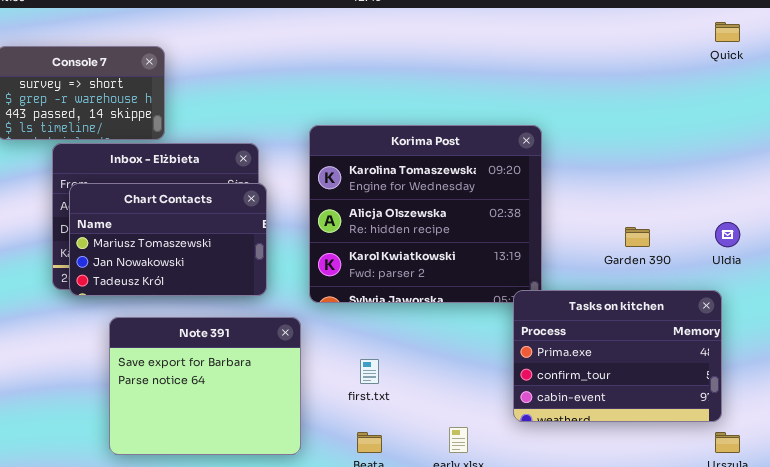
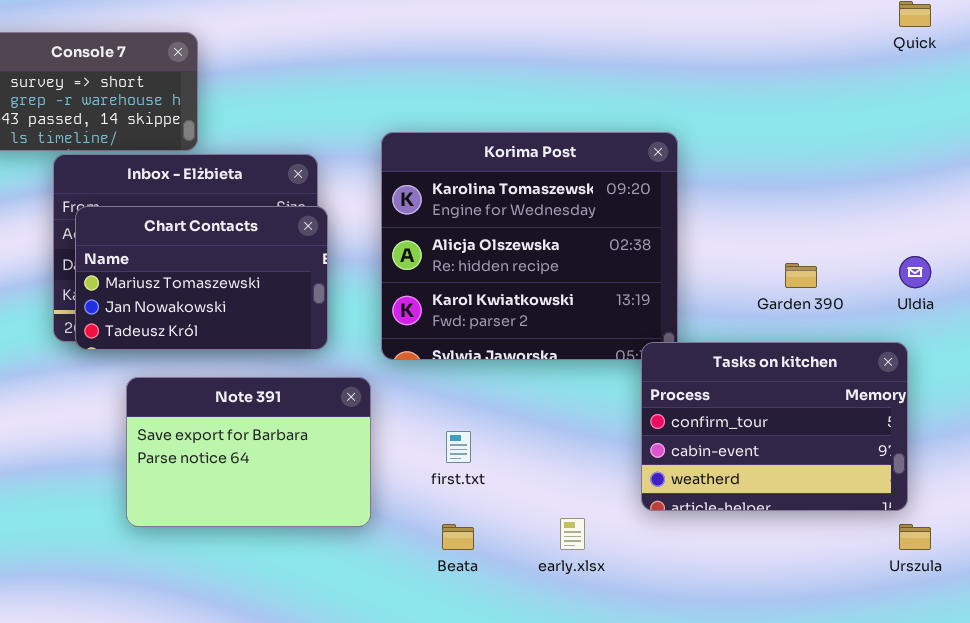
Tasks on kitchen: [513,290,722,422] -> [641,342,908,511], scrolled down 1 row
Note 391: [109,317,301,455] -> [126,377,371,527], resized

